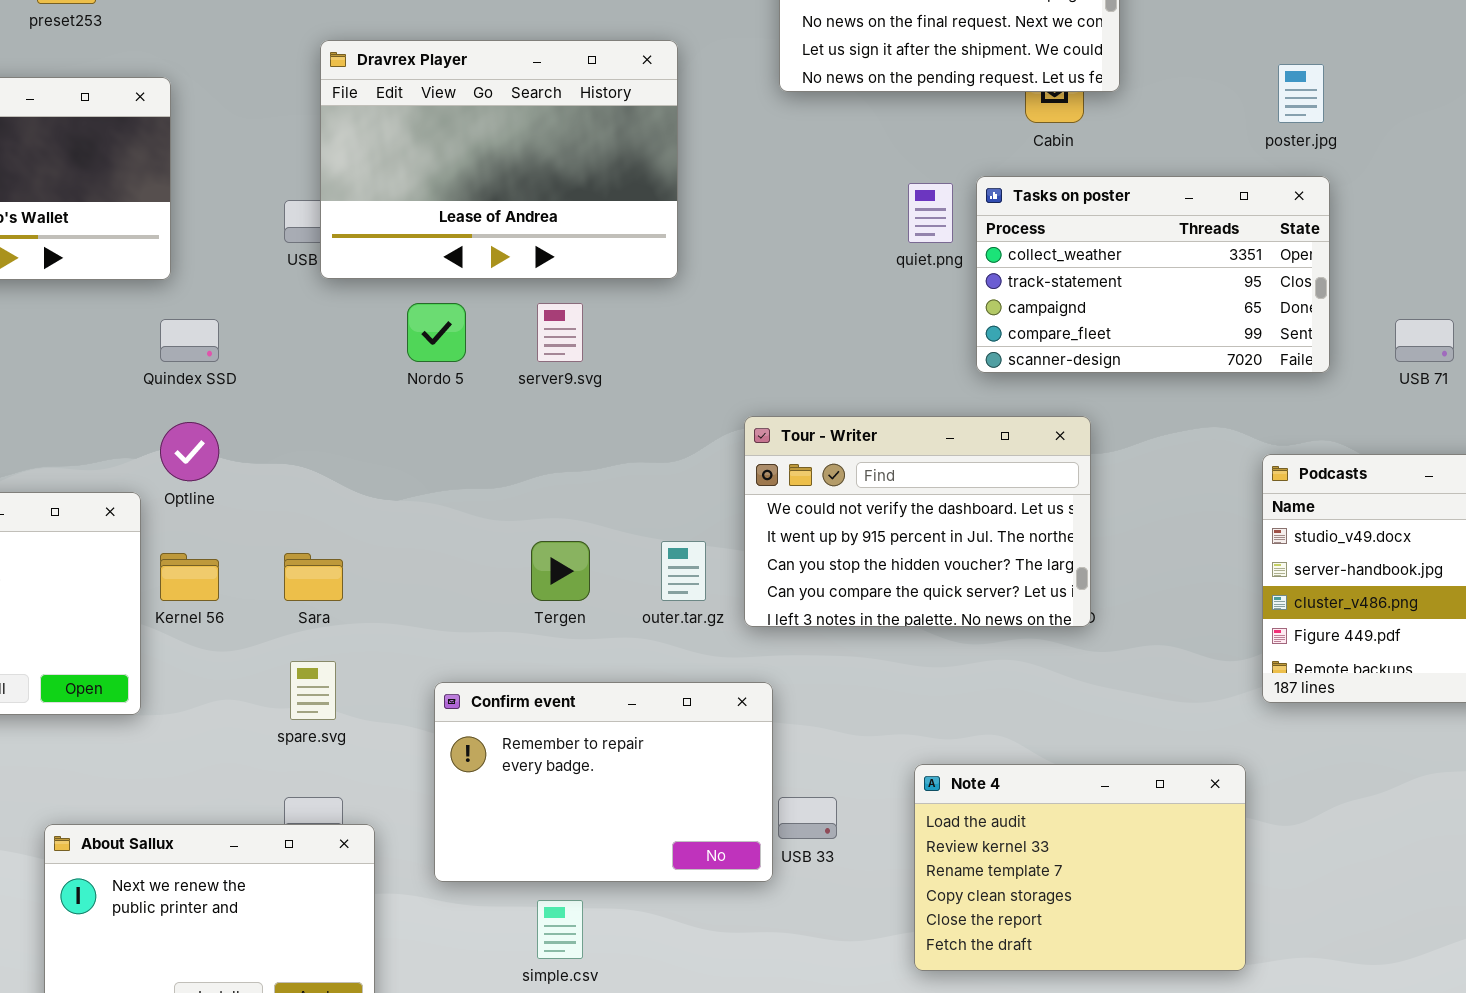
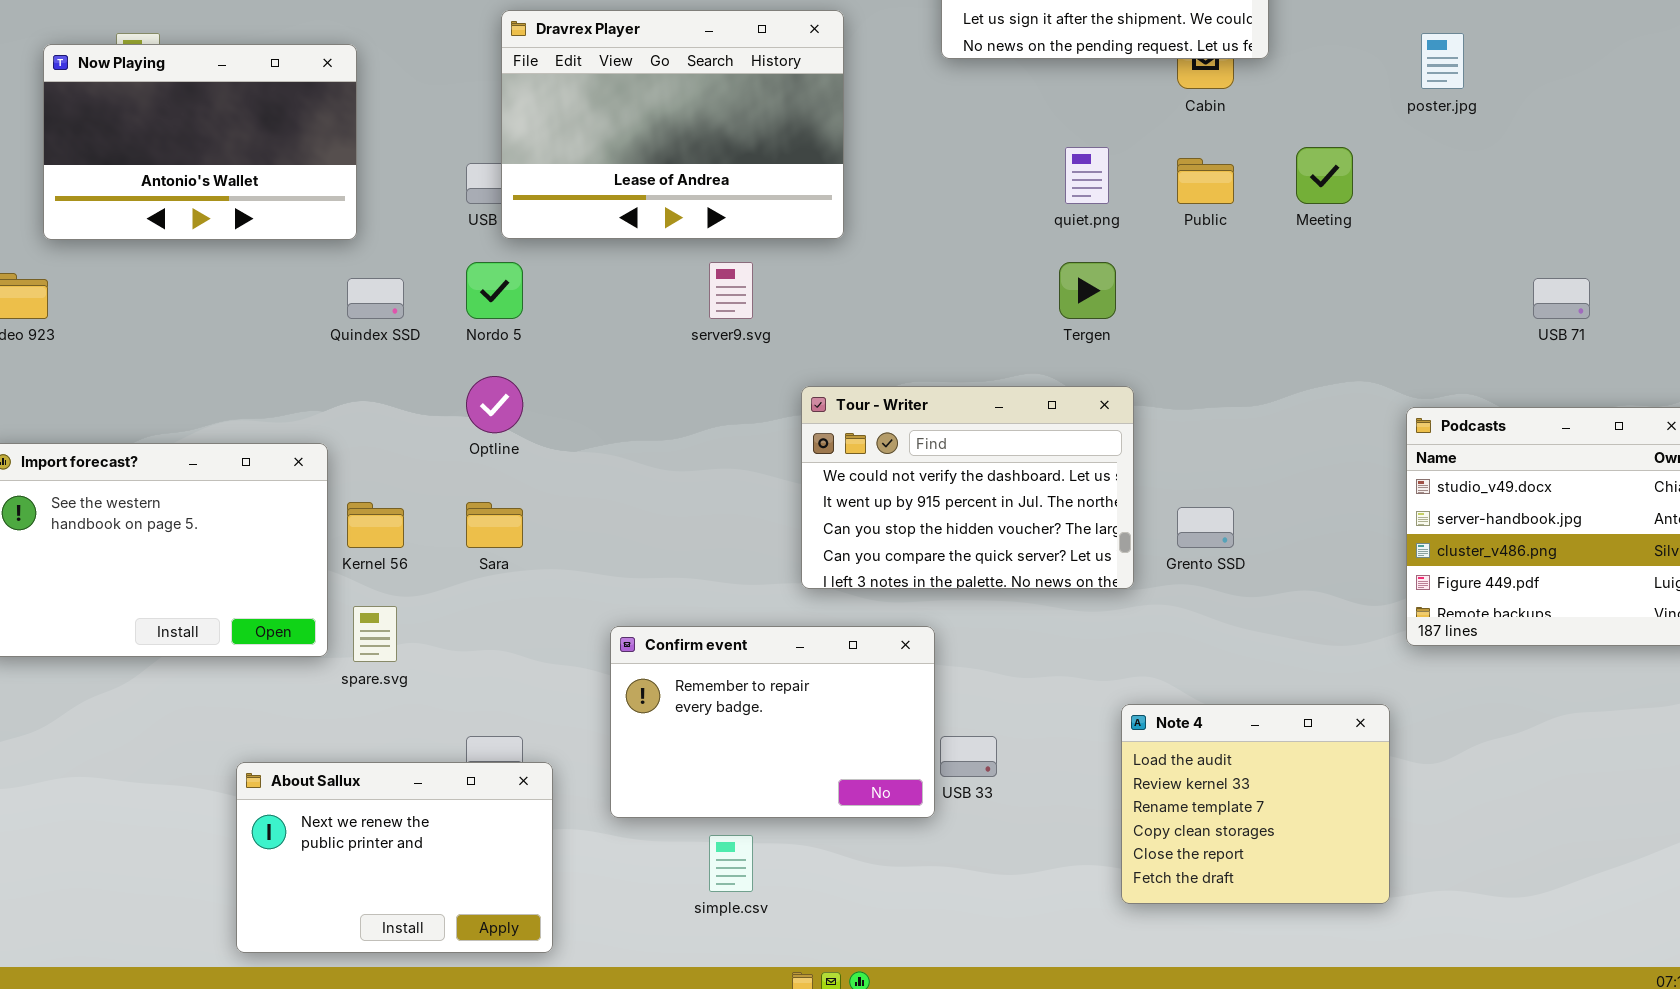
Tasks on poster: [976,176,1330,373] -> none, closed
Nordo 5: [407,303,466,362] -> [466,262,523,319], moved
Tour - Writer: [744,416,1091,627] -> [801,386,1134,589], moved
Optline: [160,422,219,481] -> [466,376,523,433], moved
Tergen: [531,541,590,601] -> [1059,262,1116,319], moved
spare.svg: [290,661,336,720] -> [353,606,397,662], moved
Note 4: [914,764,1246,971] -> [1121,704,1390,904], resized

